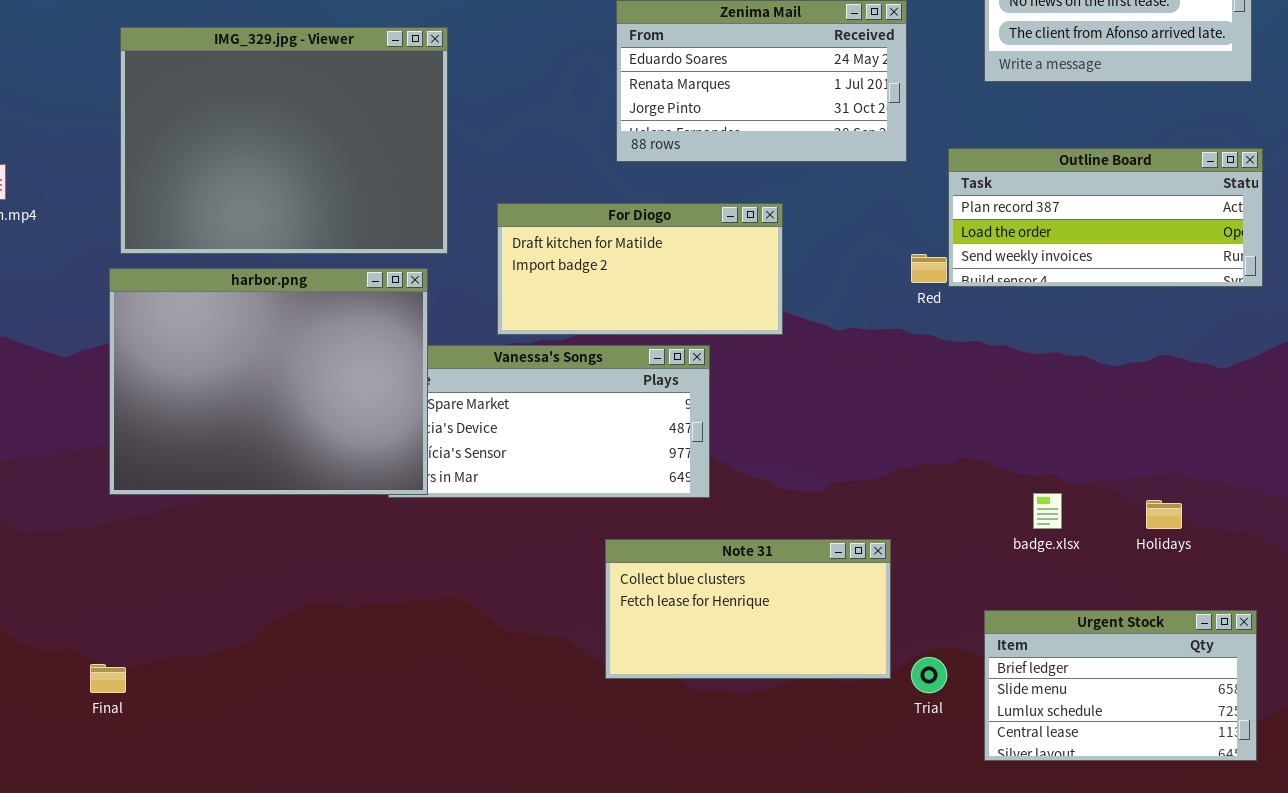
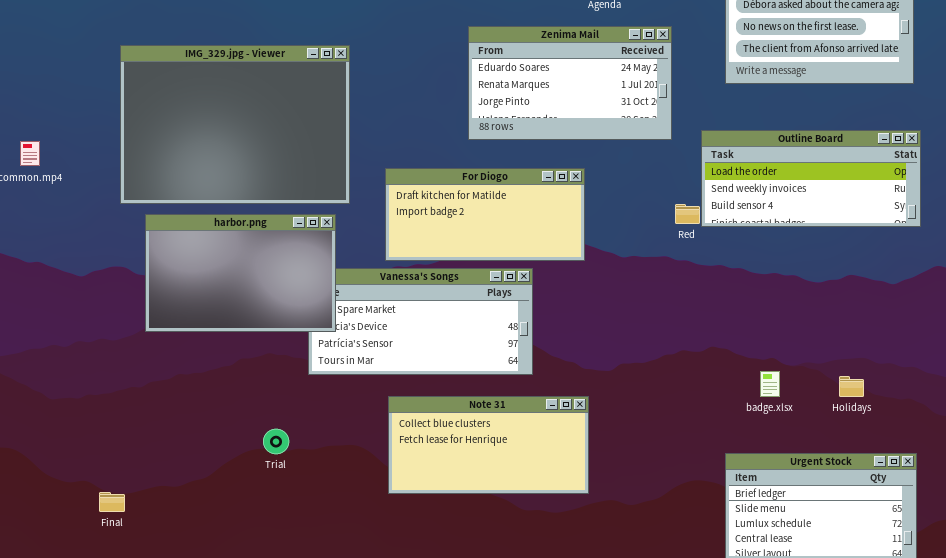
Outline Board: [948,148,1263,287] -> [701,130,921,227], scrolled down 1 row
harbor.png: [109,268,428,495] -> [145,214,336,332], resized
Note 31: [605,539,891,679] -> [388,396,589,494], moved
Trial: [911,657,947,693] -> [263,429,289,454], moved

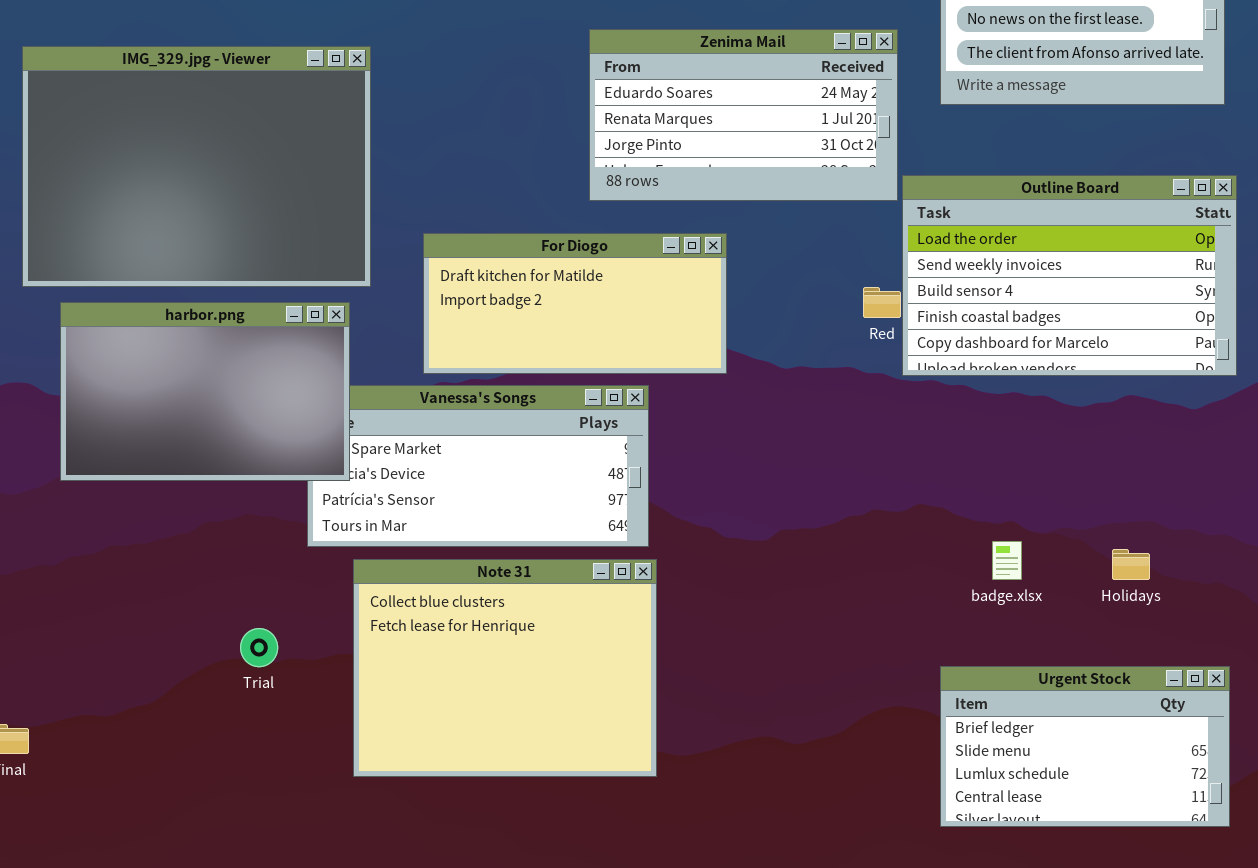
Zenima Mail: [468,26,672,140] -> [589,29,898,201], moved
Outline Board: [701,130,921,227] -> [902,175,1237,376], resized
Note 31: [388,396,589,494] -> [353,559,657,777], moved, resized

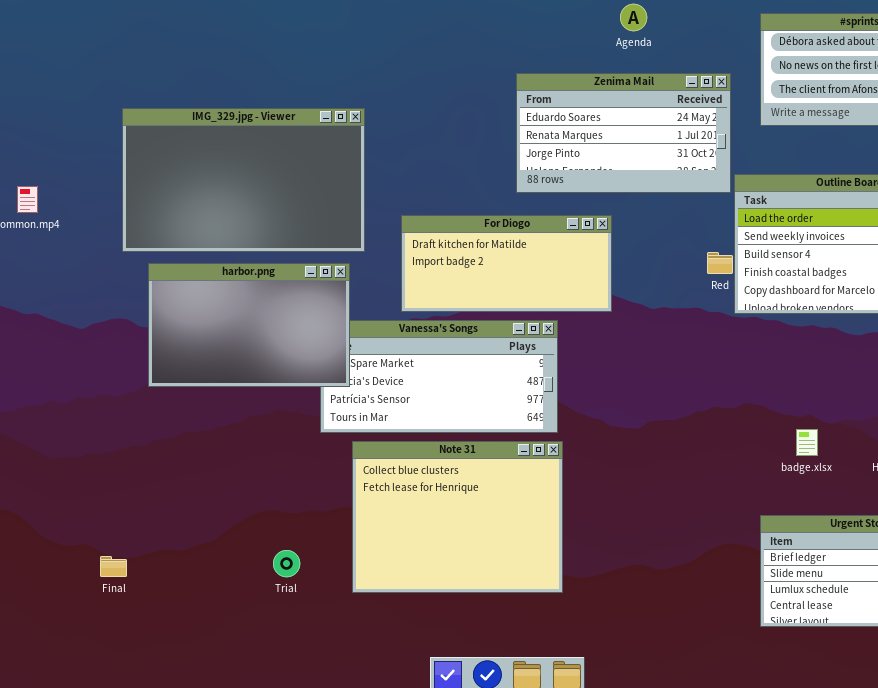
IMG_329.jpg - Viewer: [22,46,371,287] -> [122,108,365,252], resized
Trial: [240,628,278,667] -> [273,550,300,577], moved

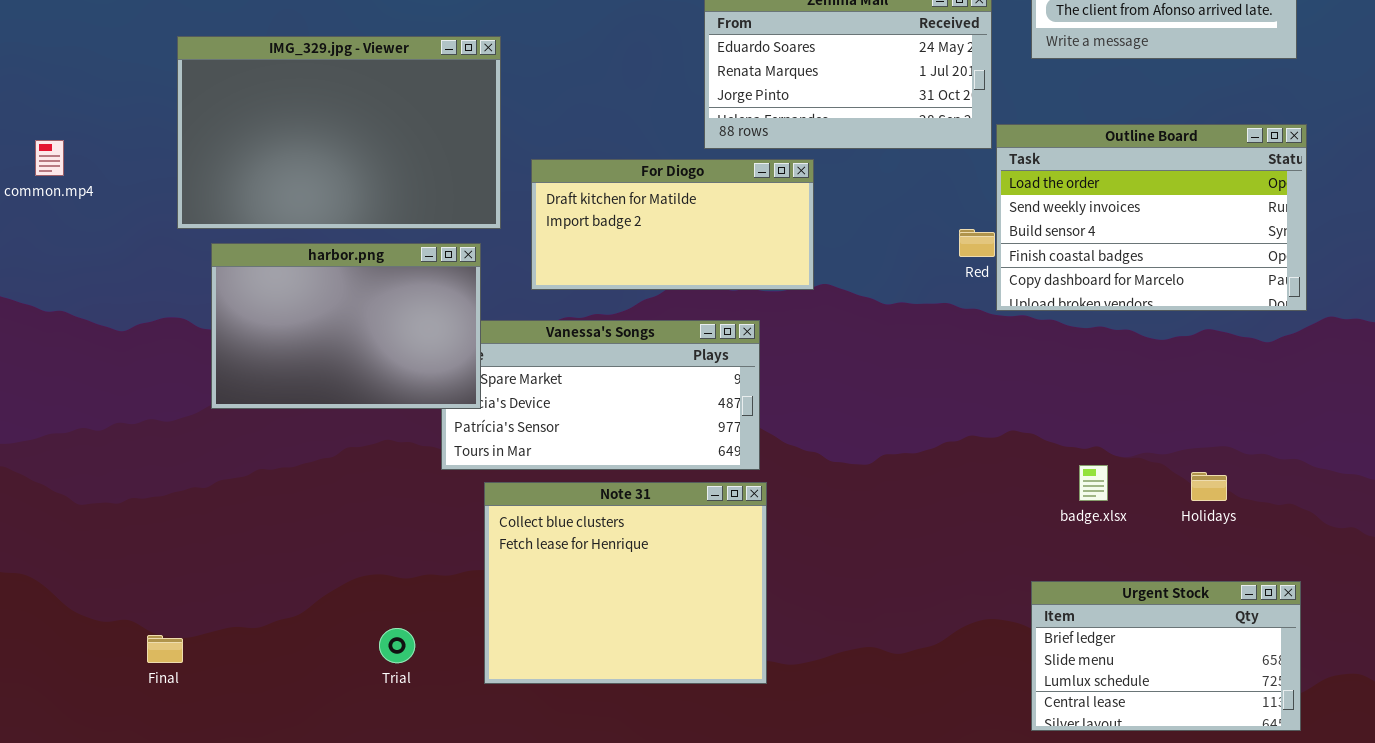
For Diogo: [401,215,612,312] -> [531,159,814,290], moved

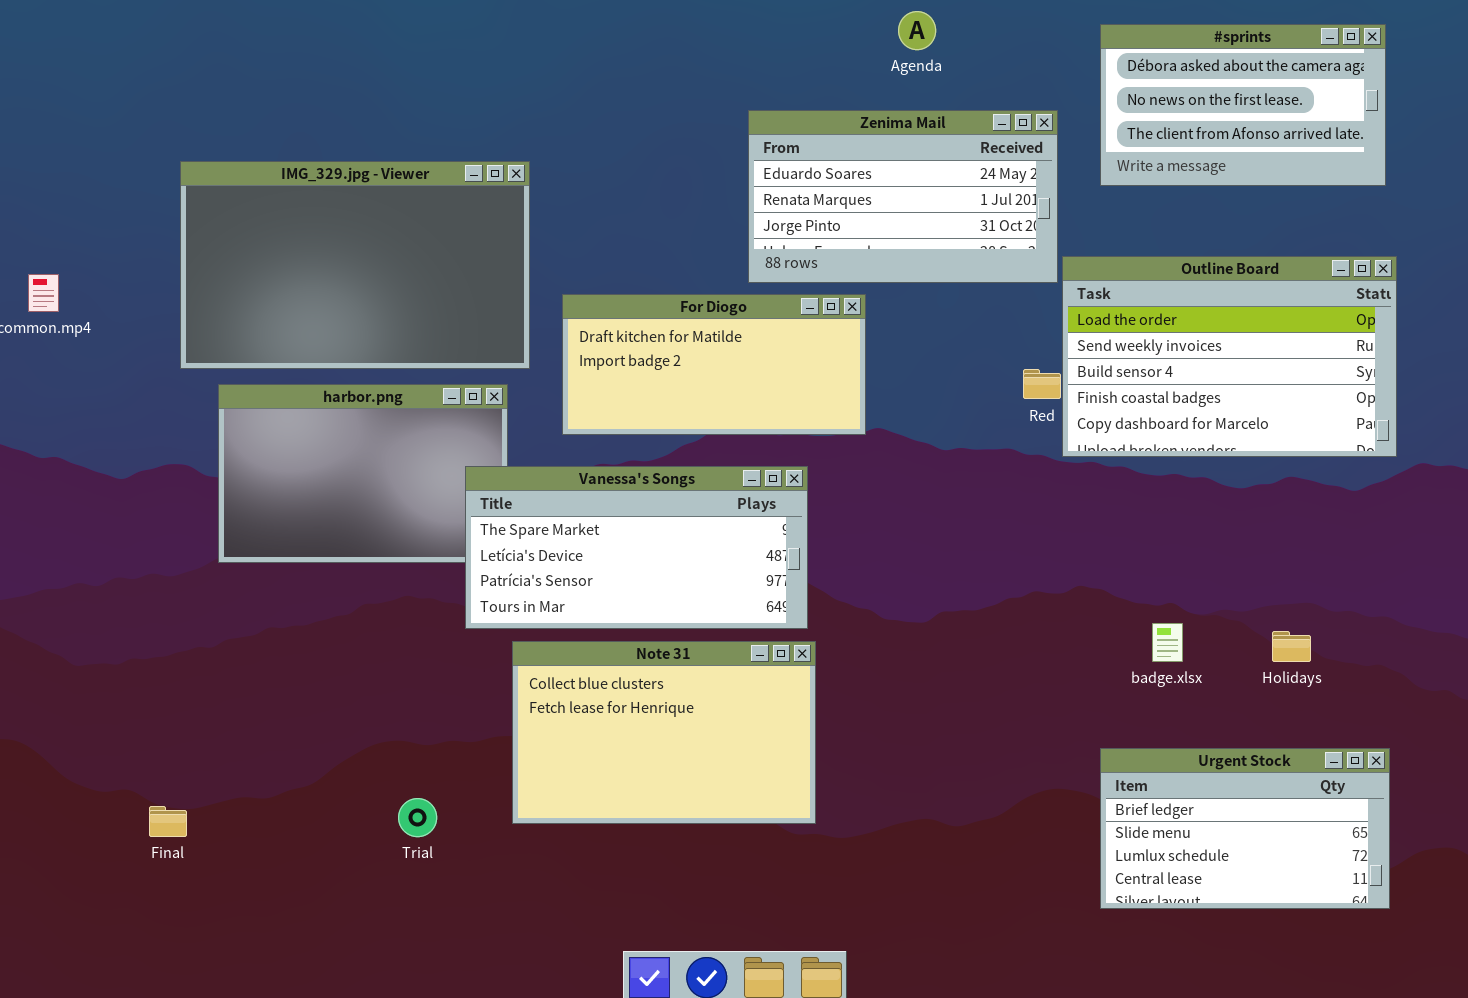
Vanessa's Songs: [441,320,760,470] -> [465,466,808,629], raised
Note 31: [484,482,767,684] -> [512,641,816,824], resized

